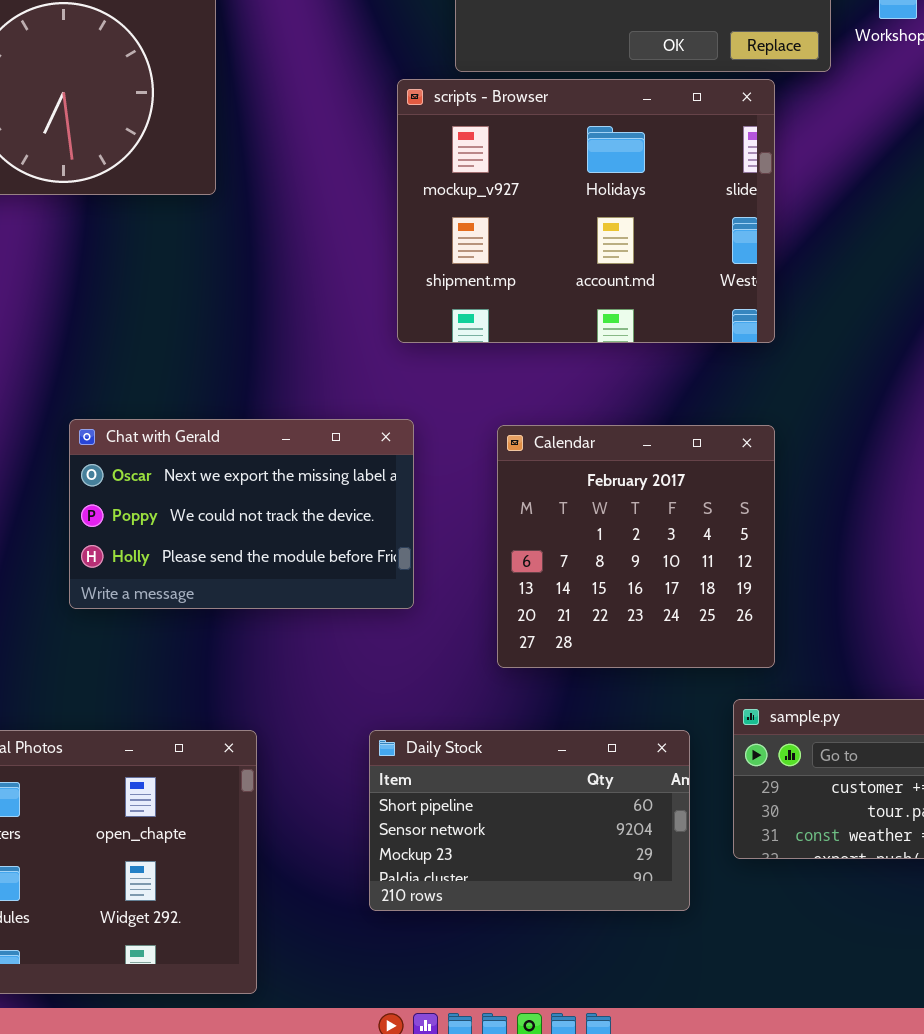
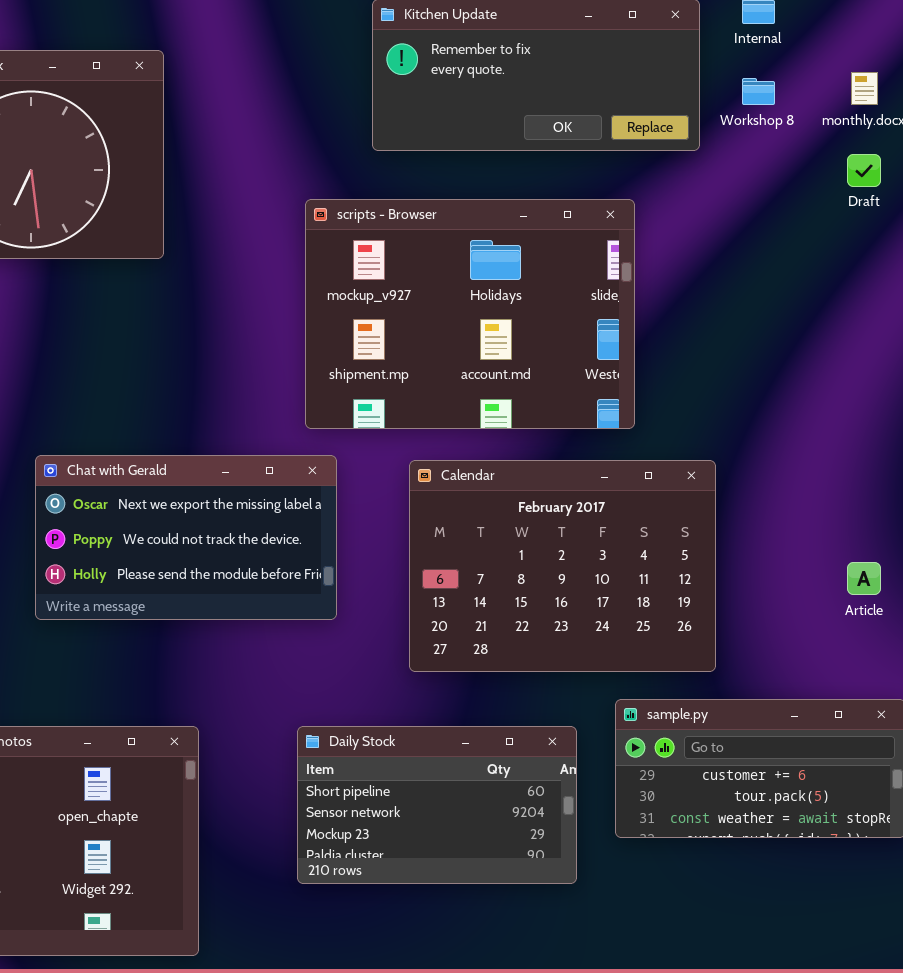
scripts - Browser: [397,79,775,343] -> [305,199,635,429], moved
Calendar: [497,425,775,668] -> [409,460,716,672], resized

